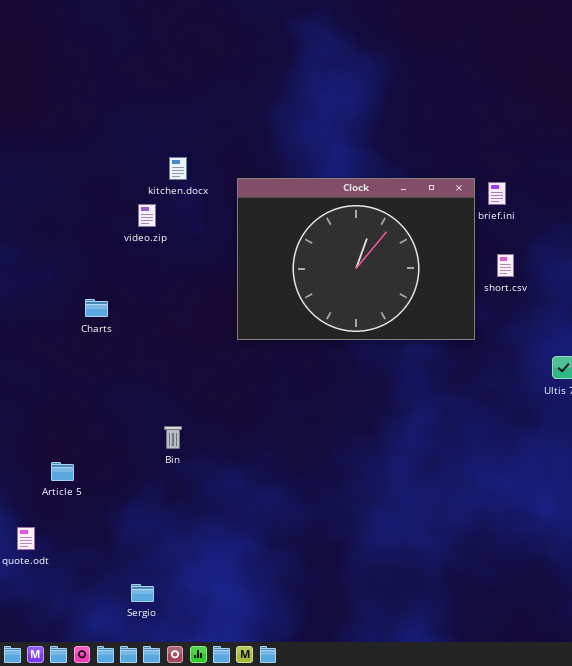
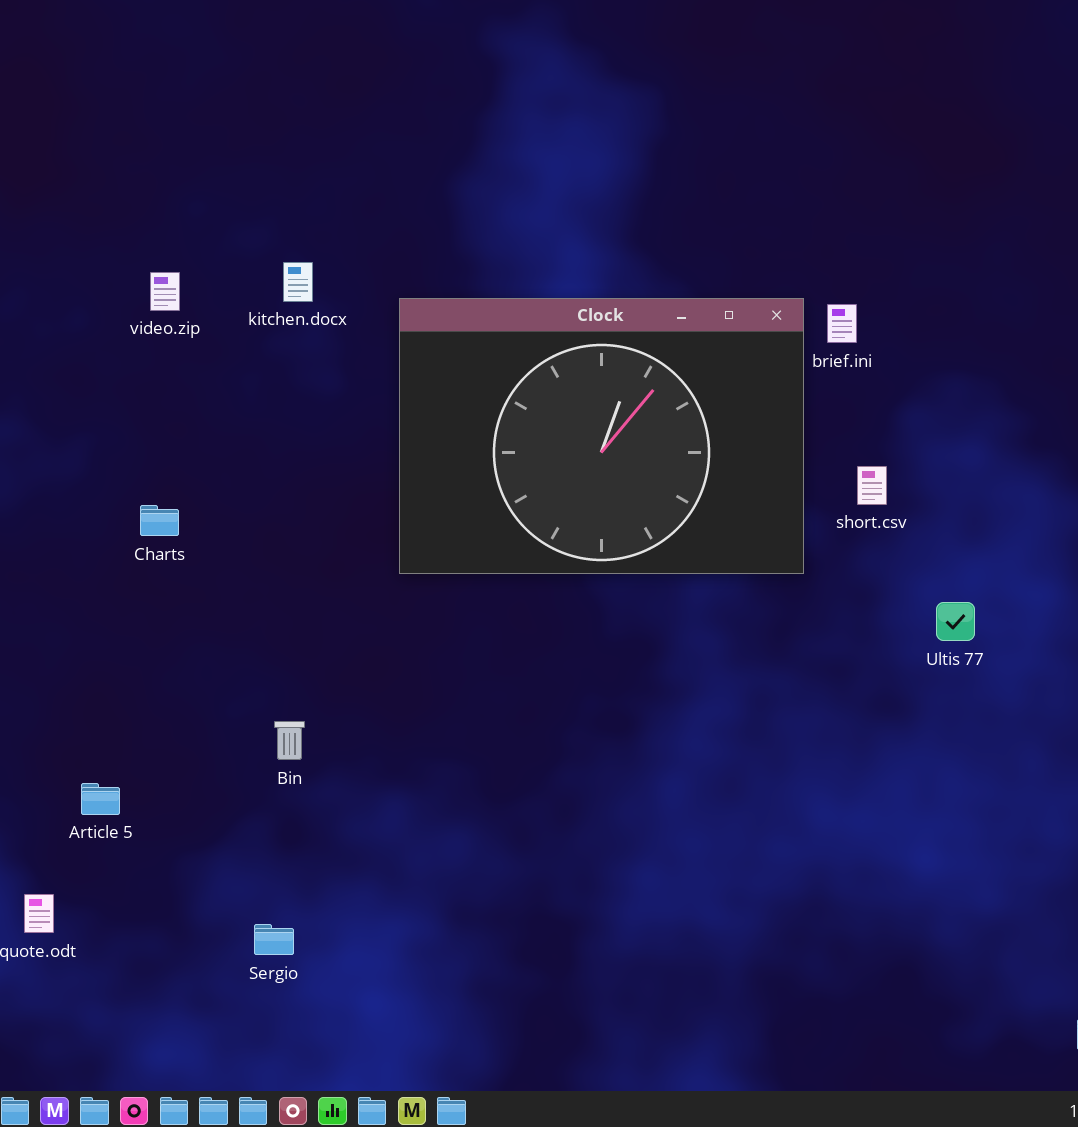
video.zip: [138,204,156,227] -> [150,272,180,311], moved
short.csv: [497,254,514,277] -> [857,466,887,505], moved
Sergio: [131,584,154,602] -> [254,924,294,955], moved

